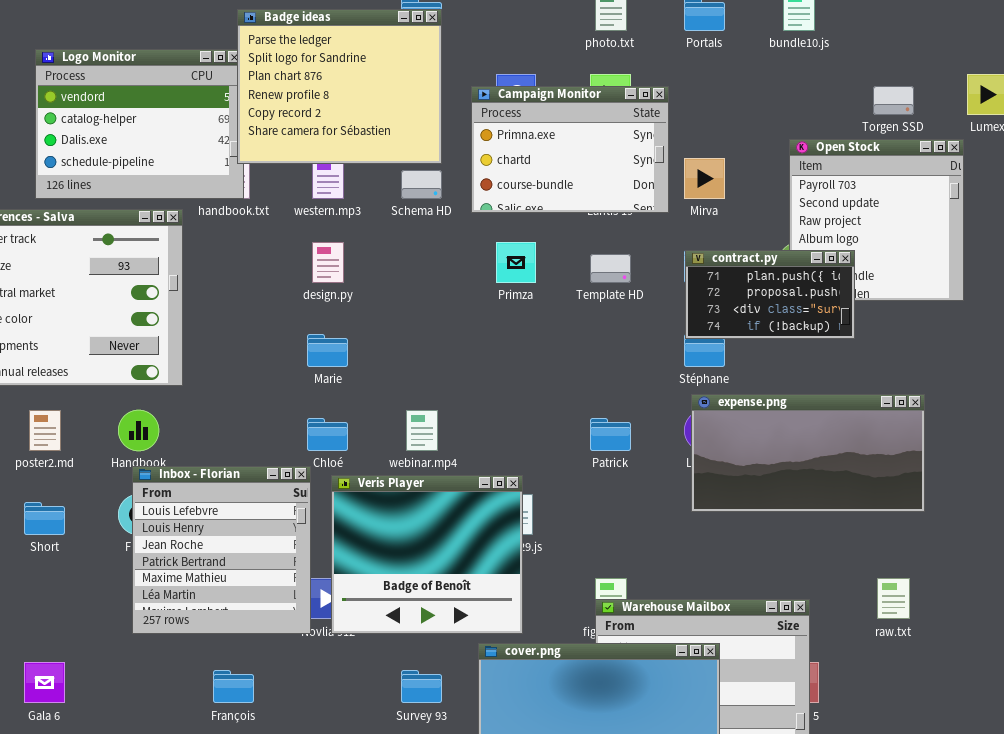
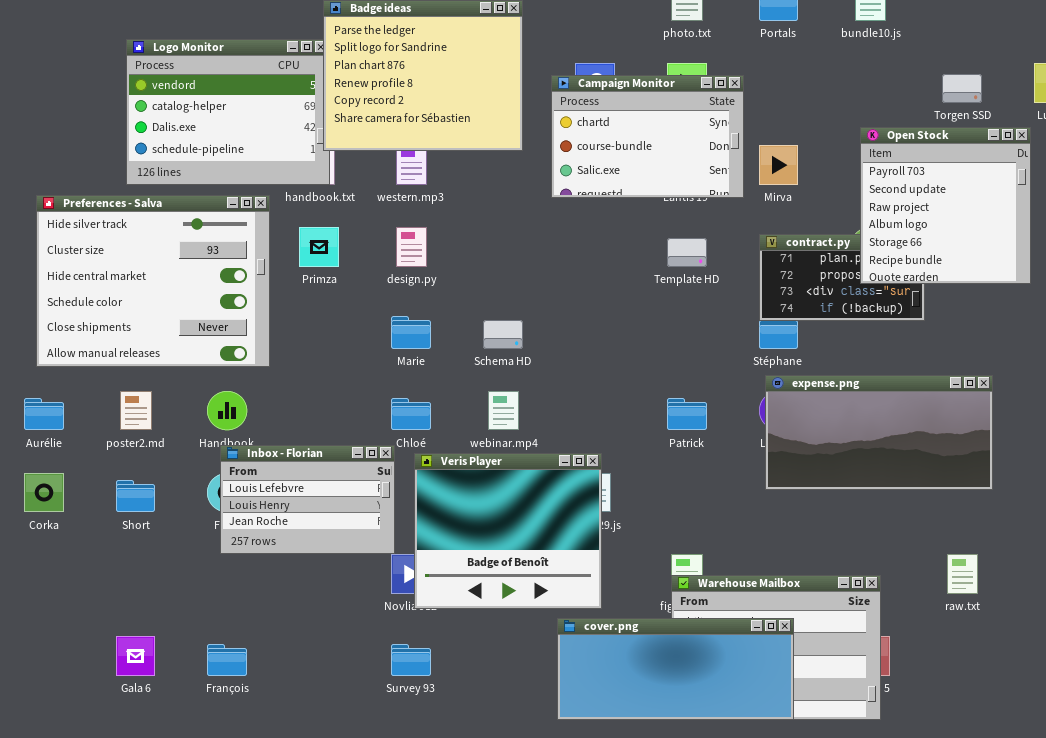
Campaign Monitor: [471,86,669,213] -> [551,75,744,198], scrolled down 1 row
Open Stock: [789,139,964,301] -> [860,127,1031,284], raised
Schema HD: [401,170,442,199] -> [483,320,523,349], moved
Primza: [496,242,536,283] -> [299,227,339,267], moved
Inbox - Florian: [132,466,311,634] -> [220,445,395,554], resized
François: [213,670,254,703] -> [207,644,247,676], moved
Survey 93: [401,670,442,703] -> [391,644,431,676], moved

